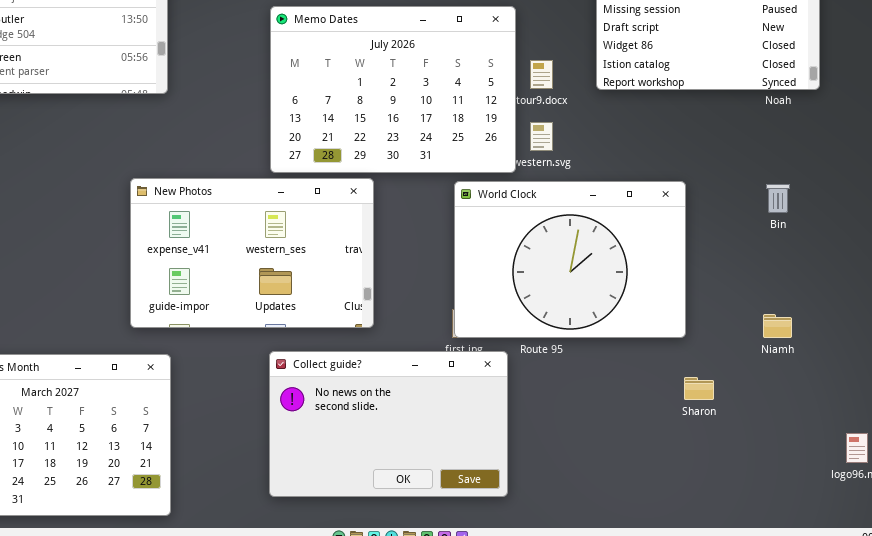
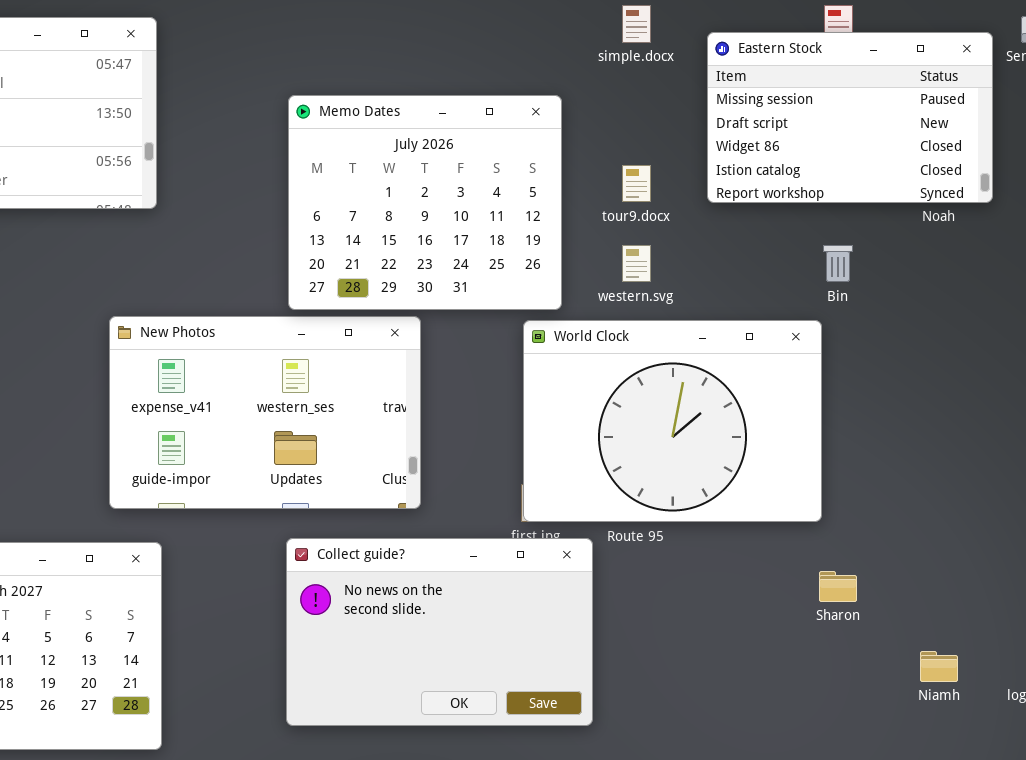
Memo Dates: [270,6,516,173] -> [288,95,562,310], resized
Bin: [766,184,790,213] -> [823,245,853,282], moved
Niamh: [763,314,792,338] -> [920,651,958,682], moved

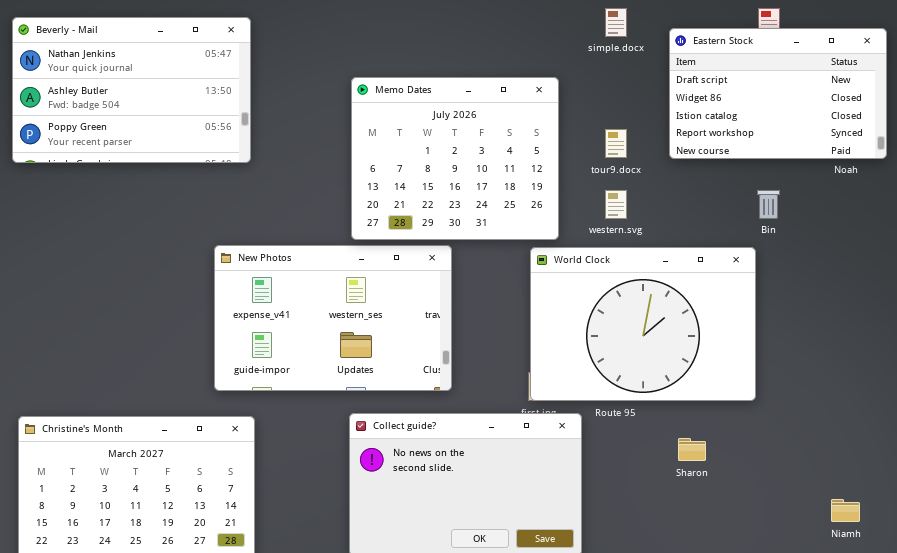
Eastern Stock: [707,32,993,203] -> [669,28,887,159], scrolled down 1 row
Sharon: [819,571,857,602] -> [678,438,706,461], moved

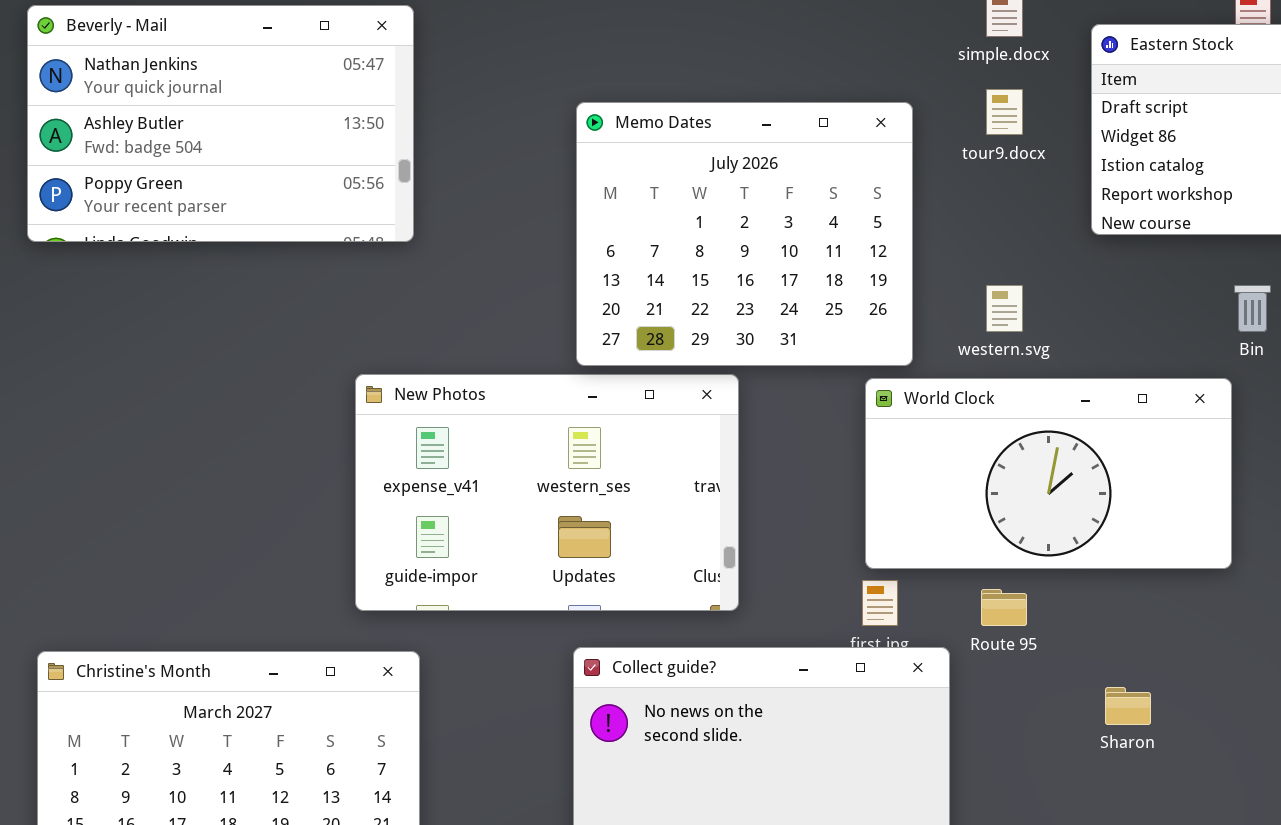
tour9.docx: [605,129,627,158] -> [986,89,1023,135], moved
World Clock: [530,247,756,401] -> [865,378,1232,569], resized

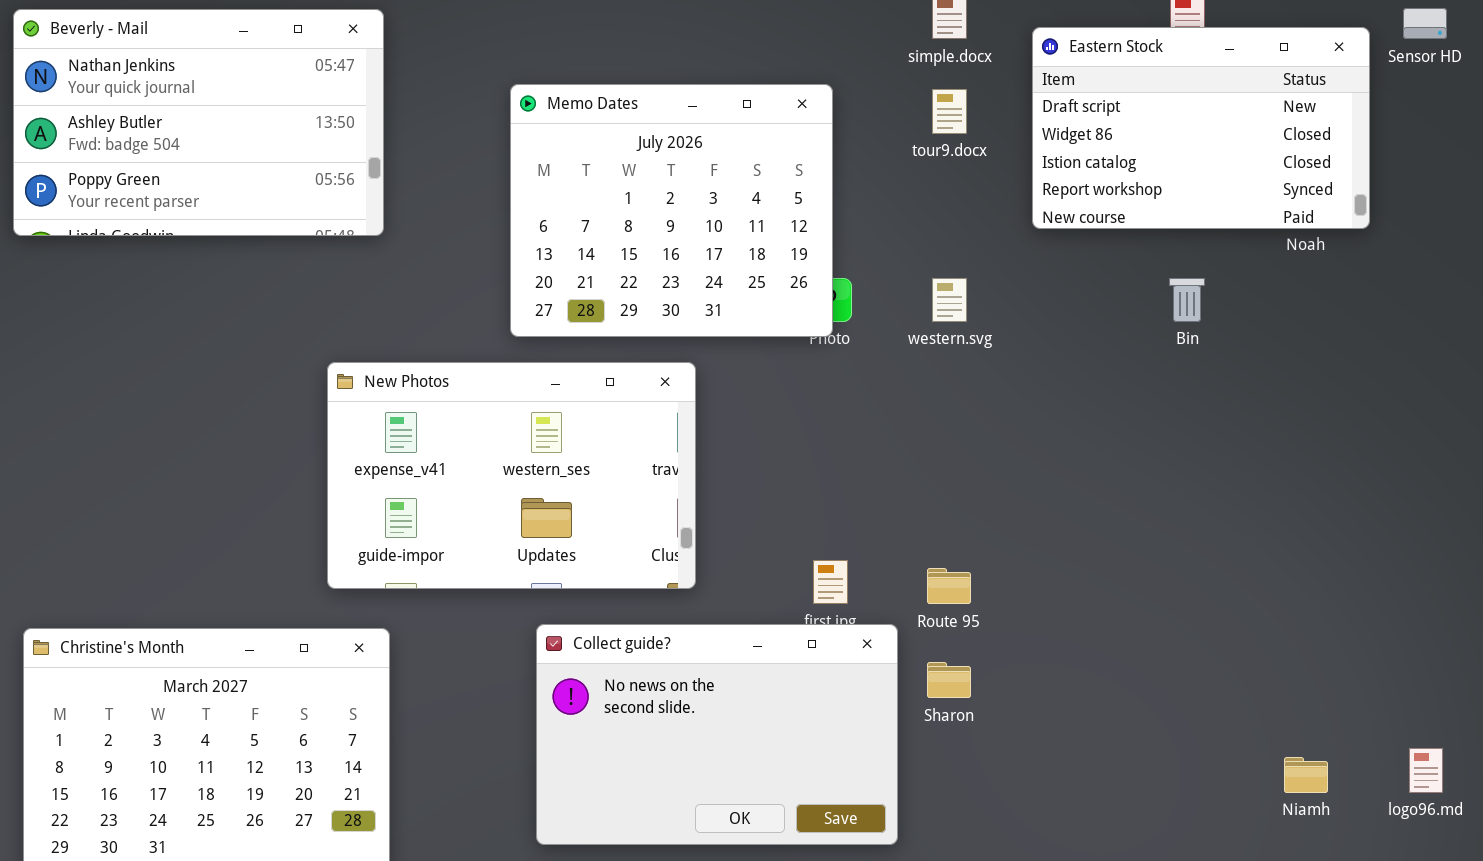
Memo Dates: [576,102,913,366] -> [510,84,833,337], moved
World Clock: [865,378,1232,569] -> none, closed
Sharon: [1105,687,1151,725] -> [927,662,971,698], moved

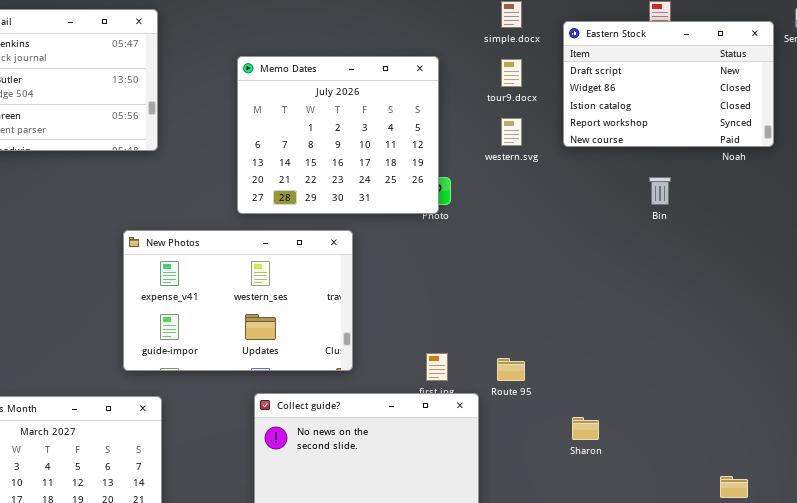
western.svg: [932,278,967,322] -> [501,118,522,146], moved
Sharon: [927,662,971,698] -> [572,417,599,440], moved

